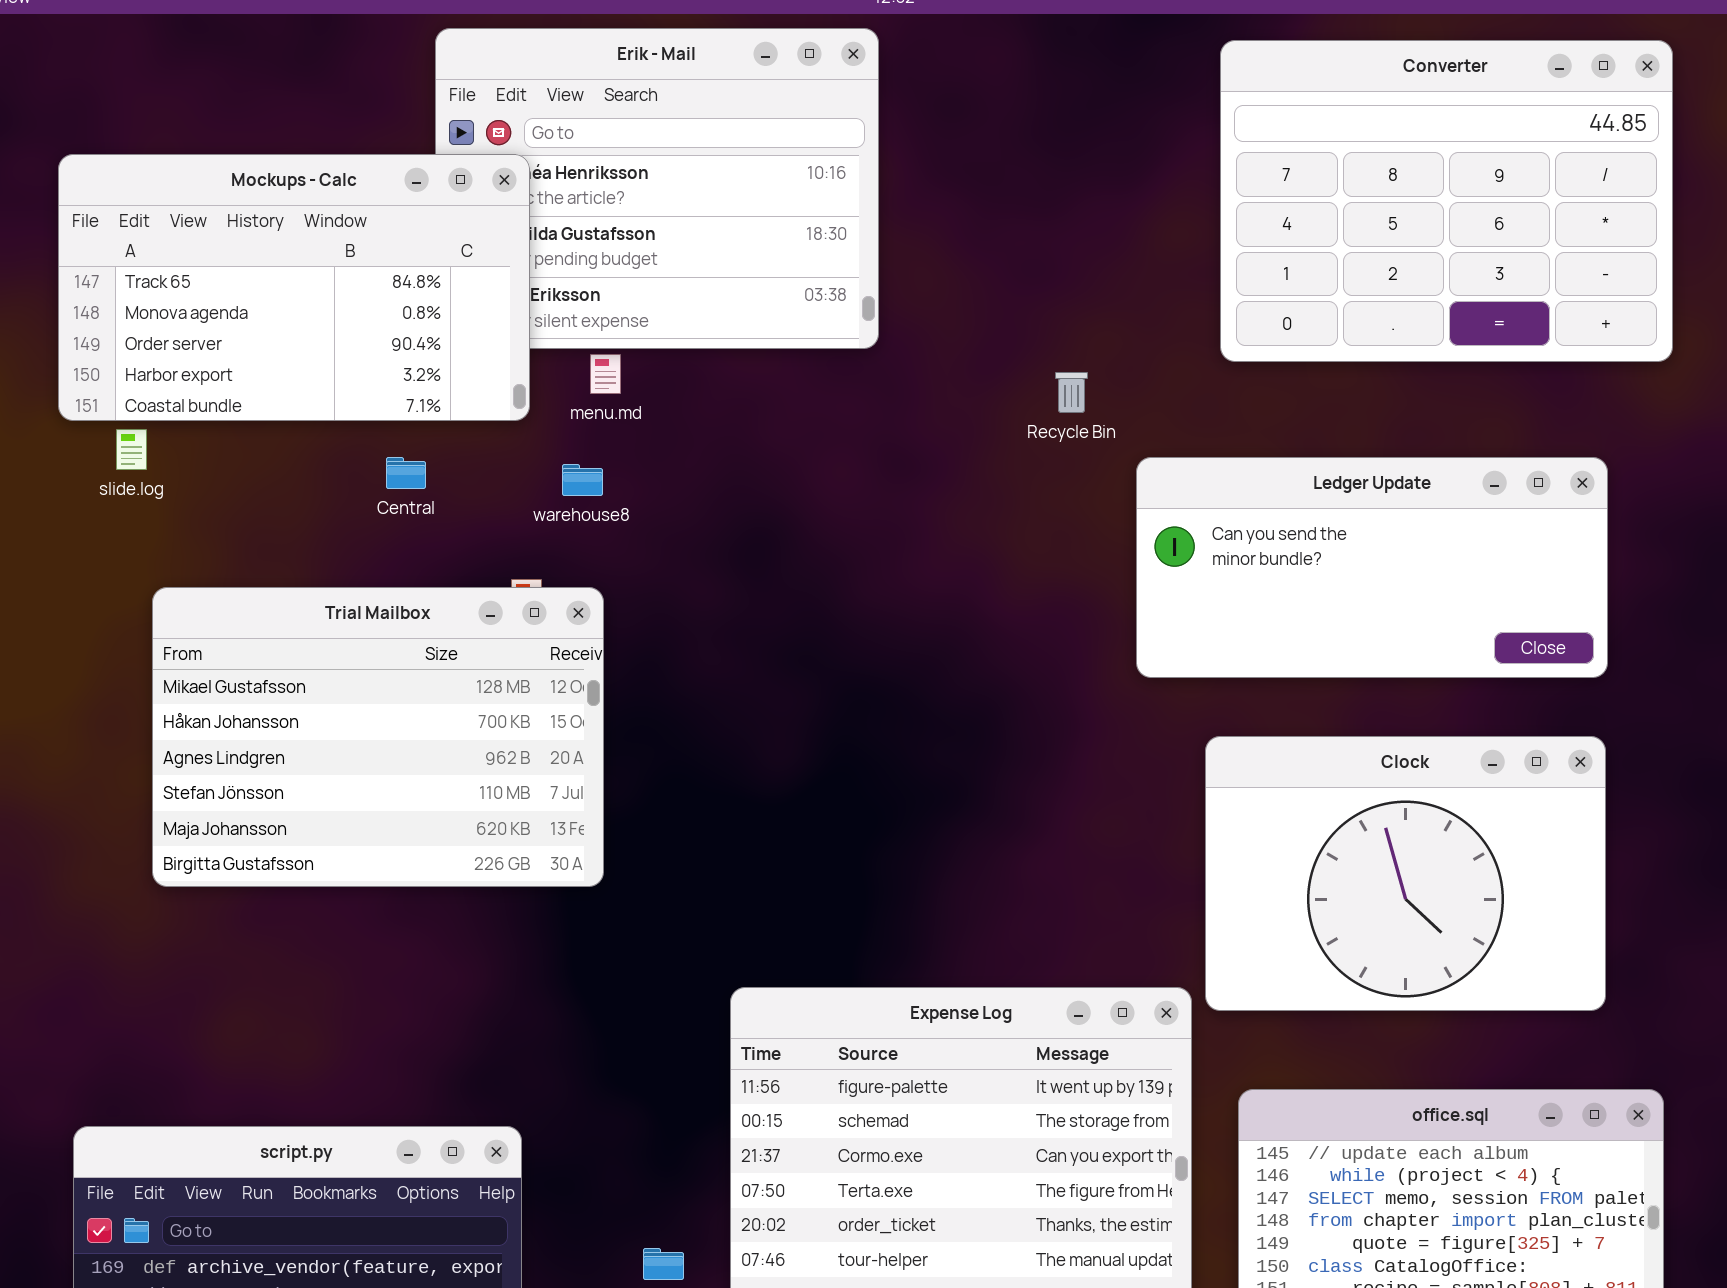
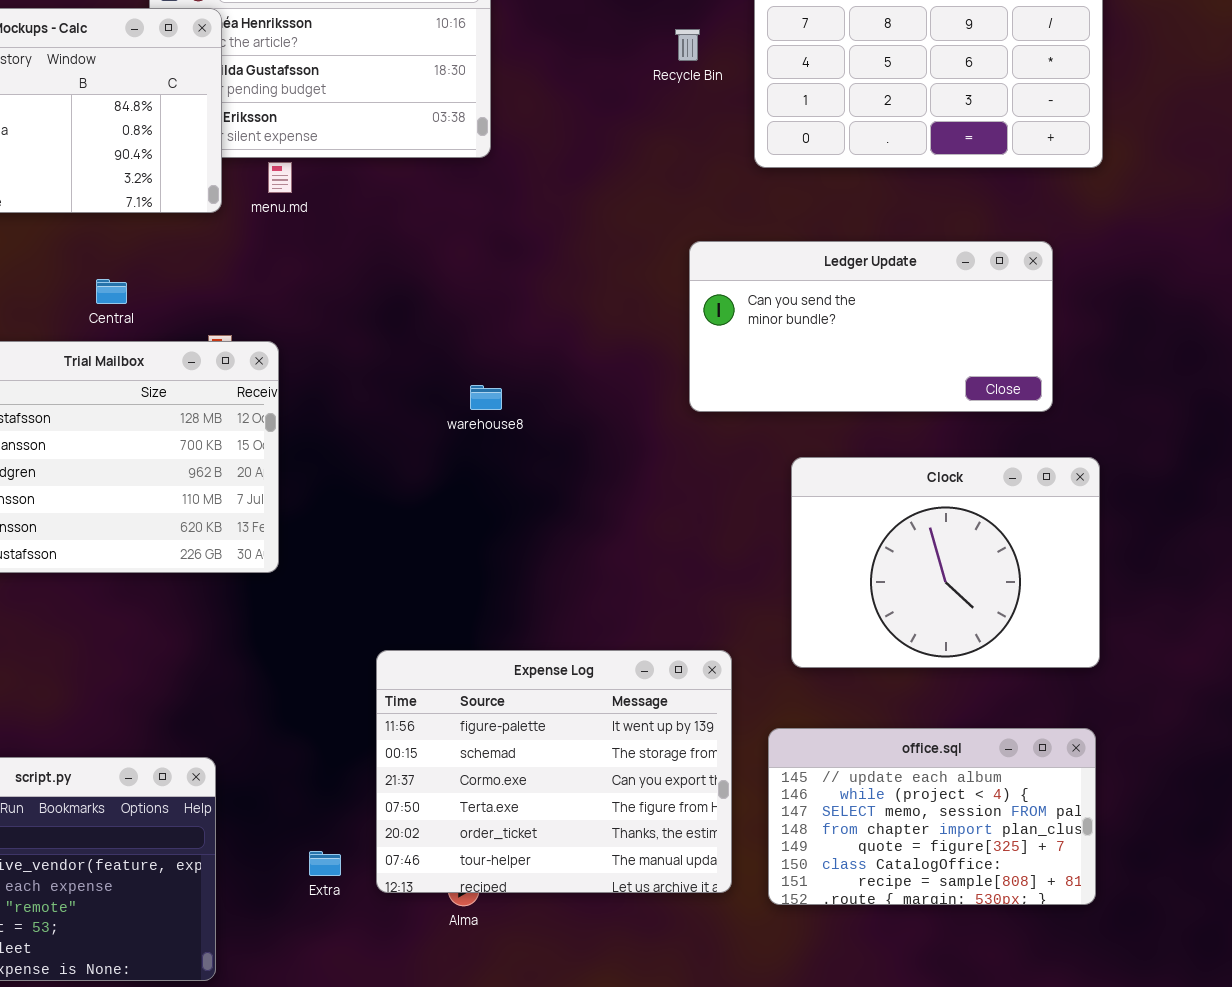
Recycle Bin: [1055,372,1088,413] -> [675,29,700,61], moved
Central: [386,457,426,489] -> [96,279,127,304], moved
warehouse8: [562,464,603,496] -> [470,385,502,410], moved
Clock: [1205,736,1606,1011] -> [791,457,1100,668], moved

